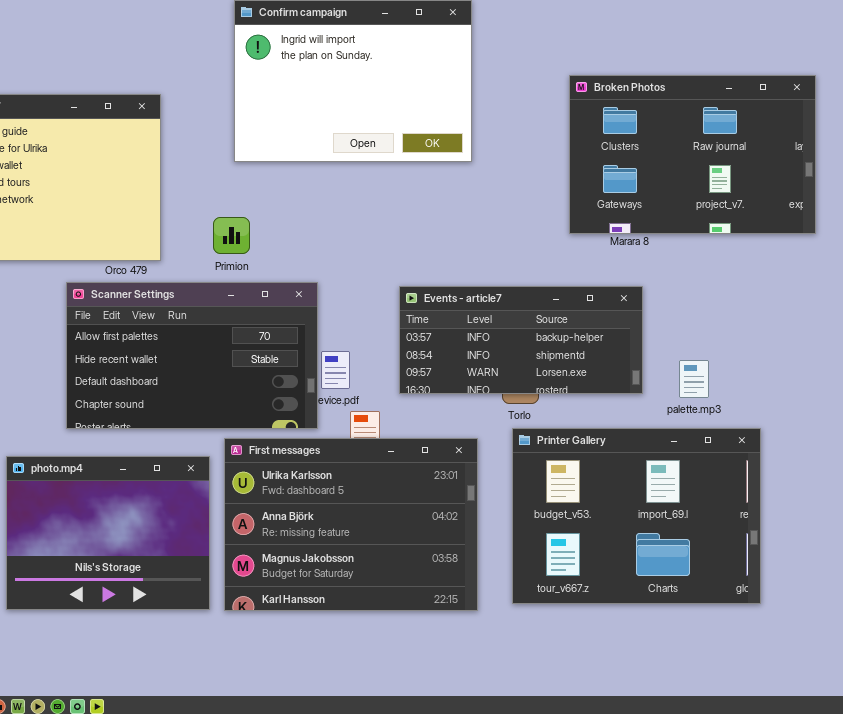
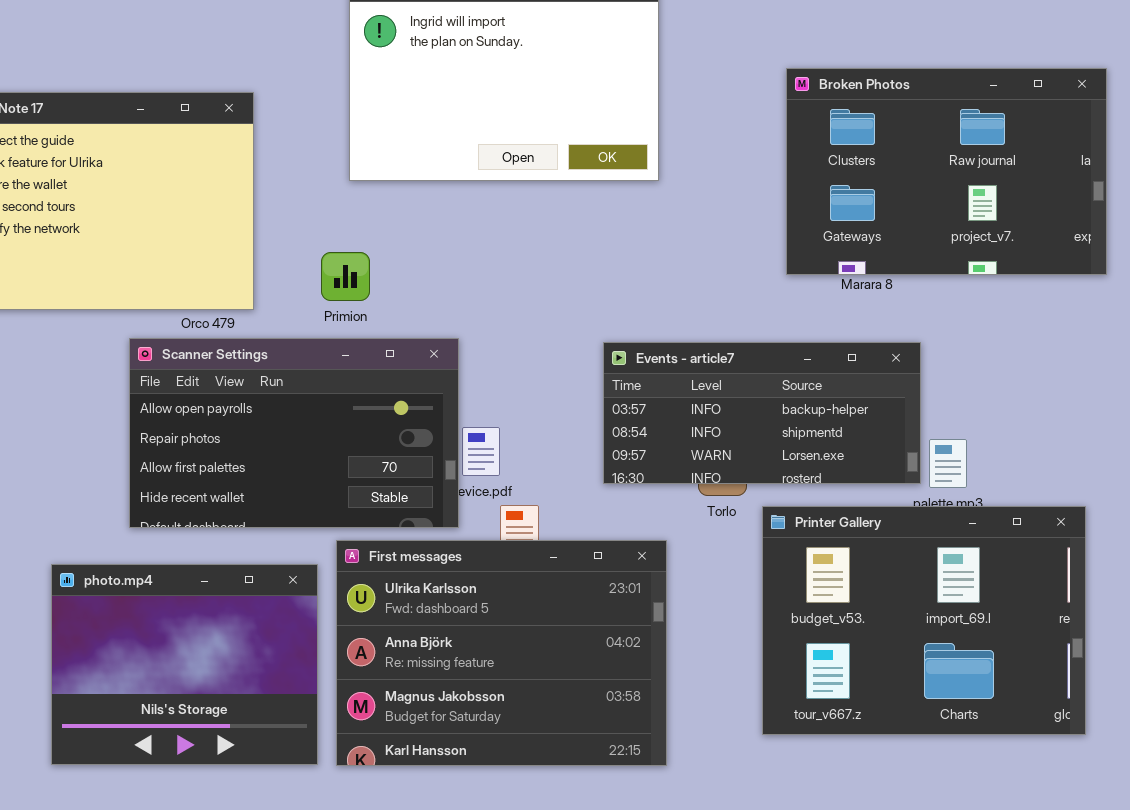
Scanner Settings: [66,282,318,429] -> [129,338,459,528], scrolled up 2 rows
Events - article7: [399,286,643,394] -> [603,342,921,484], moved
Printer Gallery: [512,428,761,604] -> [762,506,1086,735], moved

